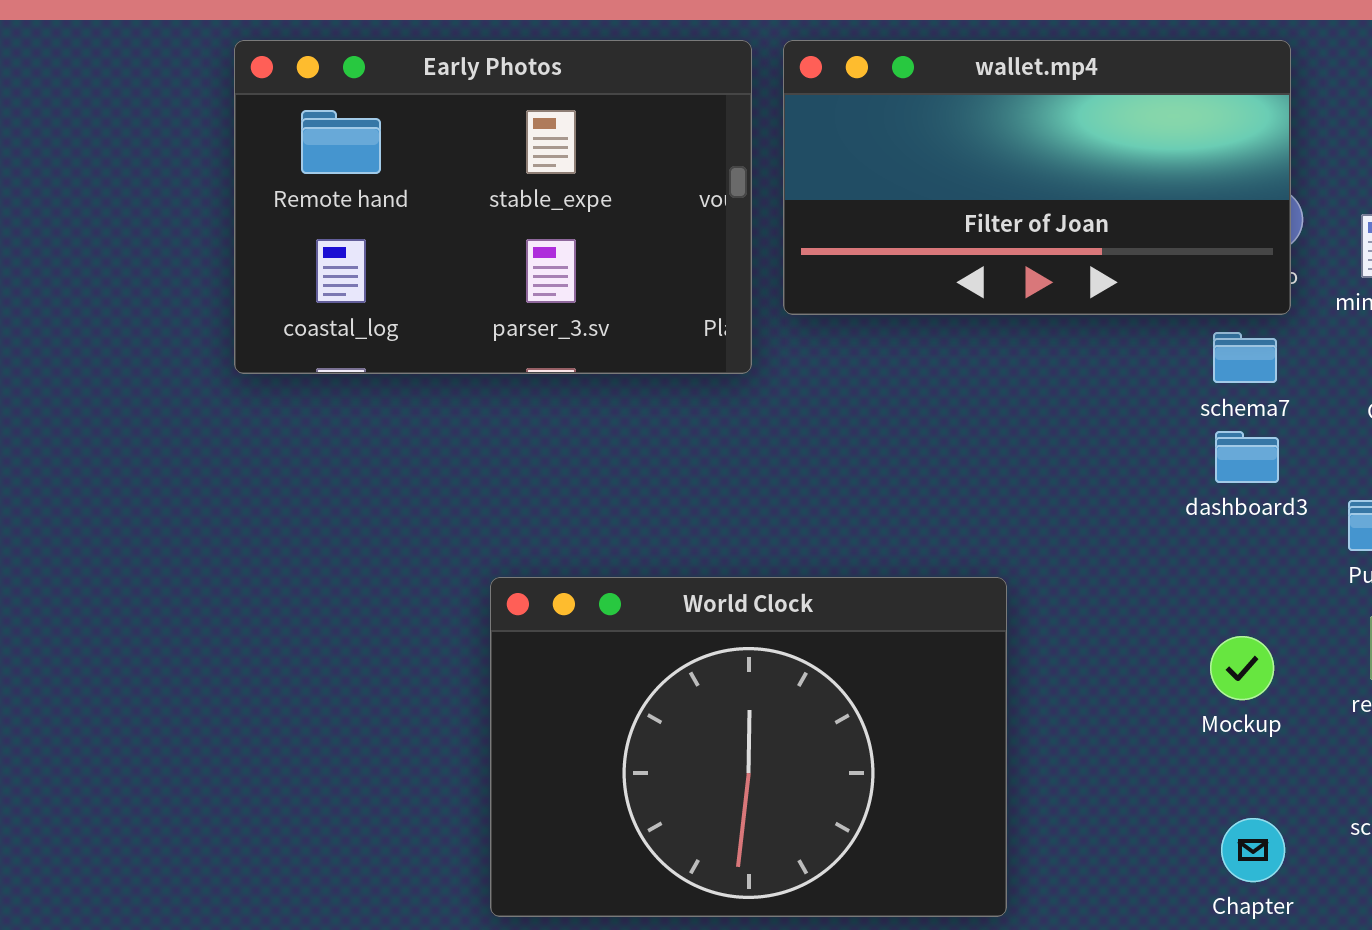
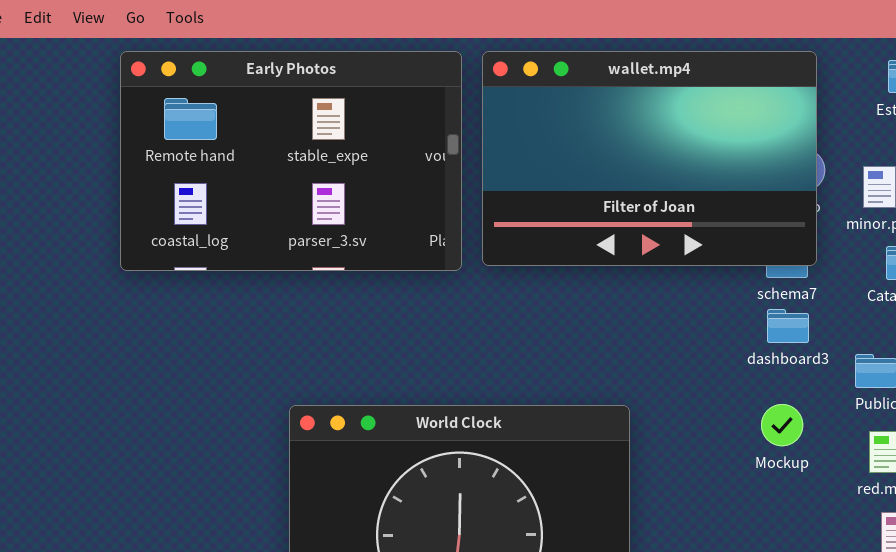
wallet.mp4: [783,40,1291,315] -> [482,51,817,266], resized
Mockup: [1210,636,1274,700] -> [761,404,803,446], moved

